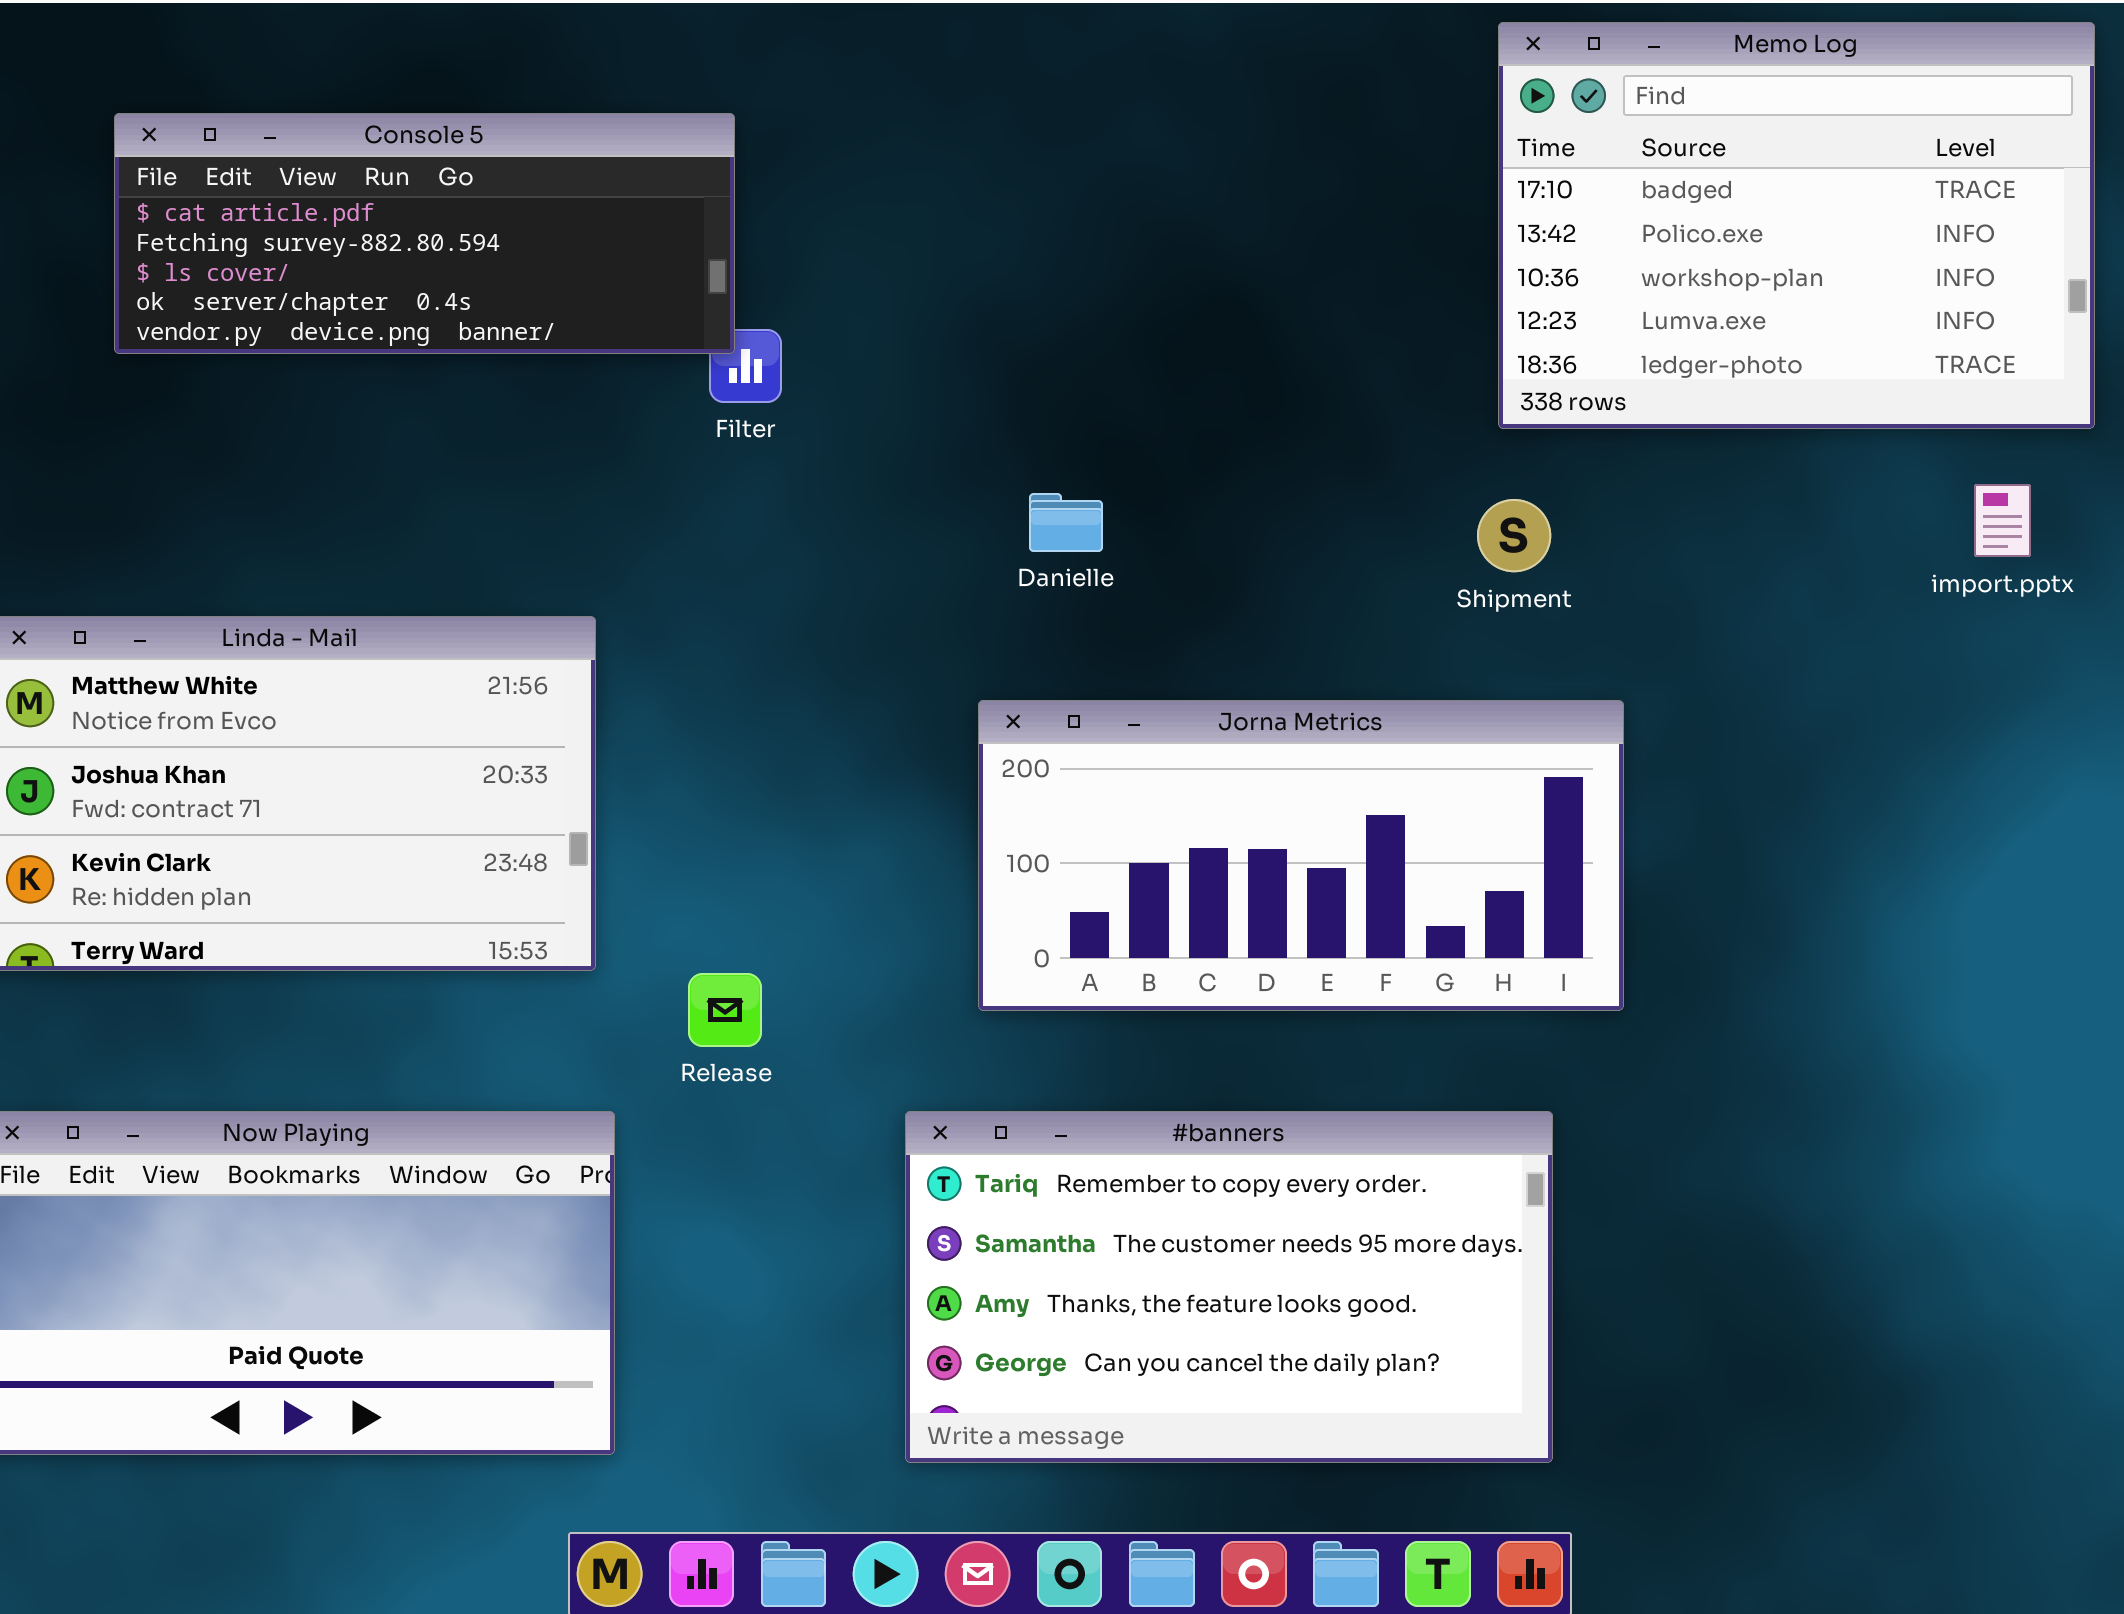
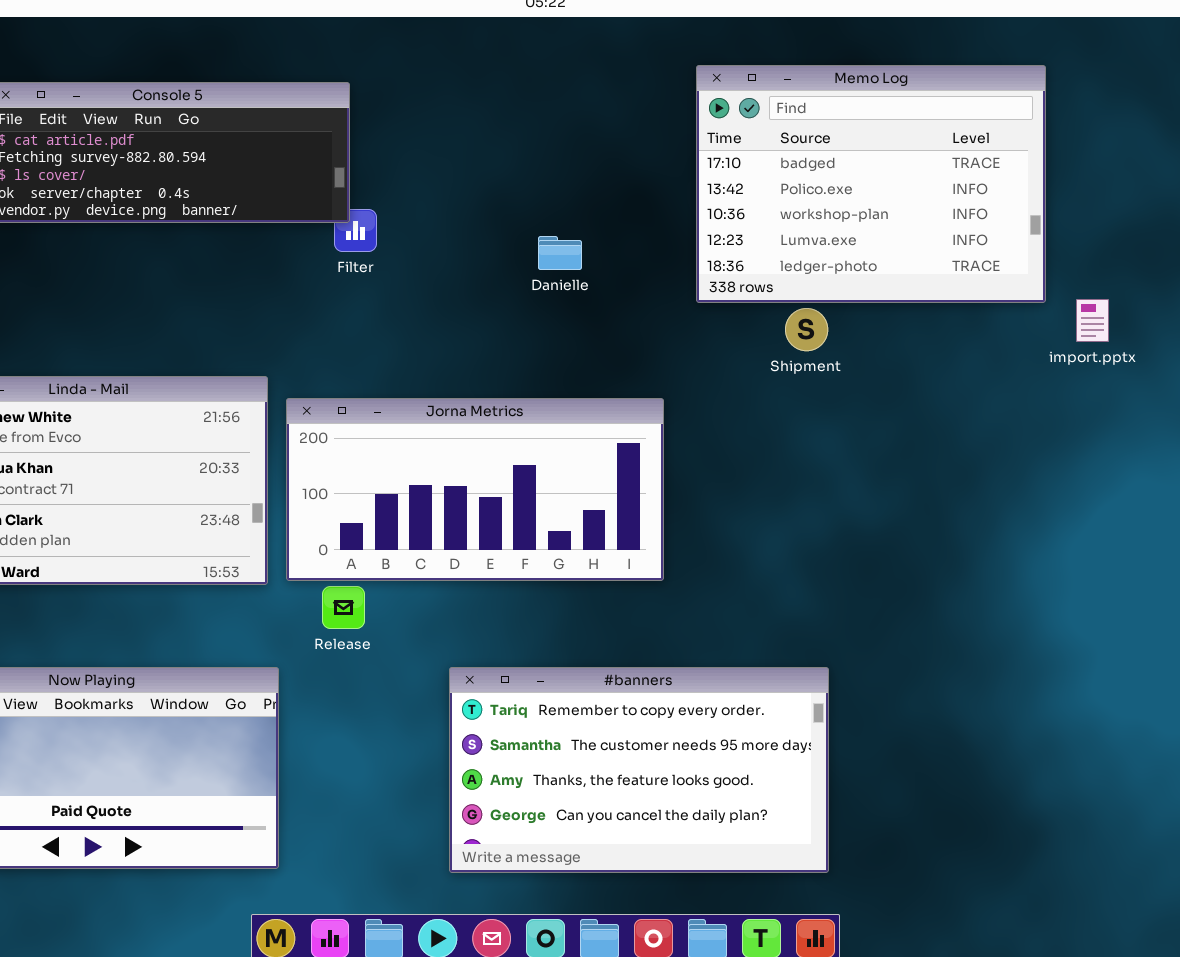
Memo Log: [1498,22,2095,429] -> [696,65,1046,303], moved
Danielle: [1029,493,1103,552] -> [538,236,582,270], moved
Jorna Metrics: [978,700,1624,1011] -> [286,398,664,581], moved

